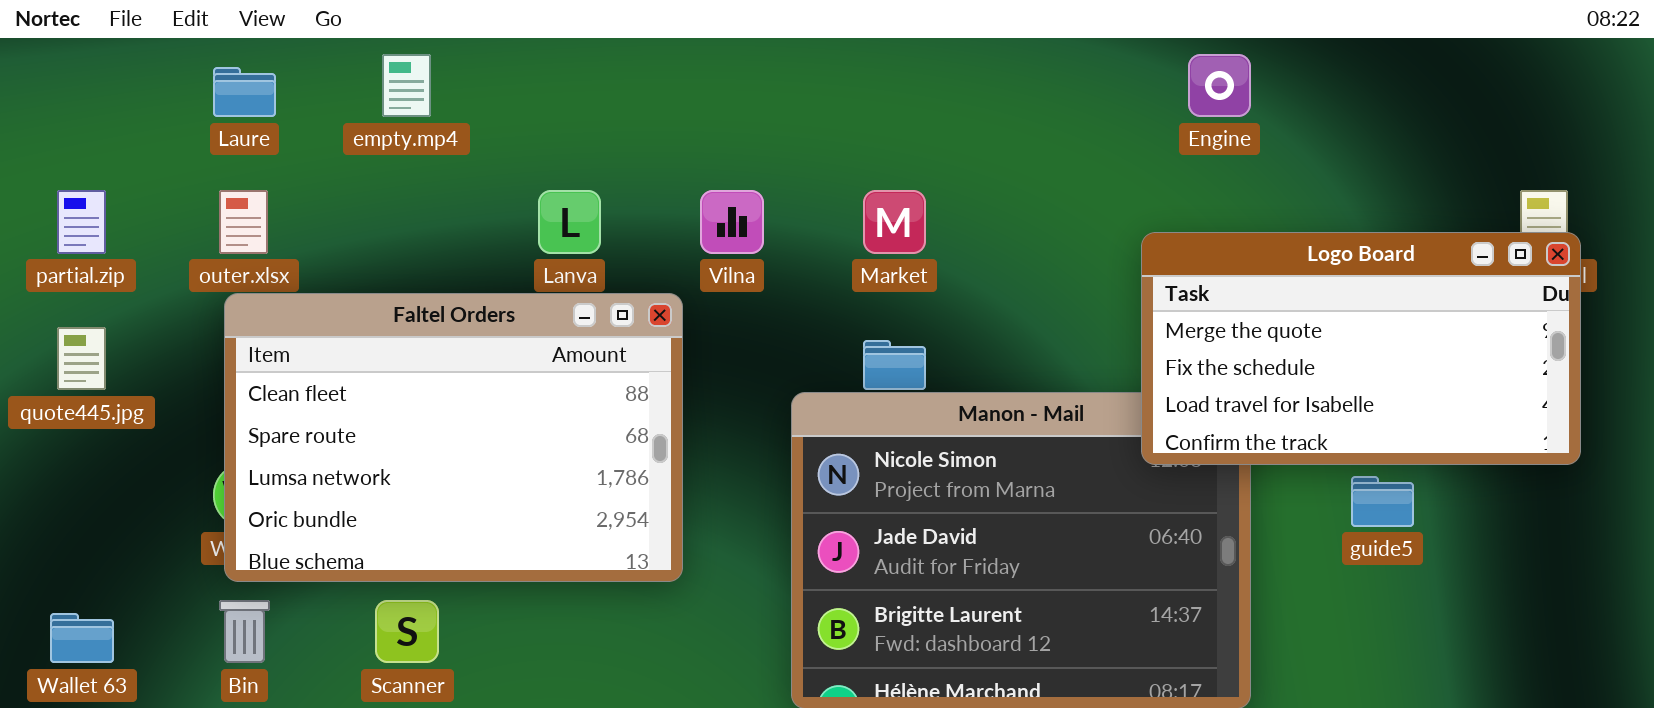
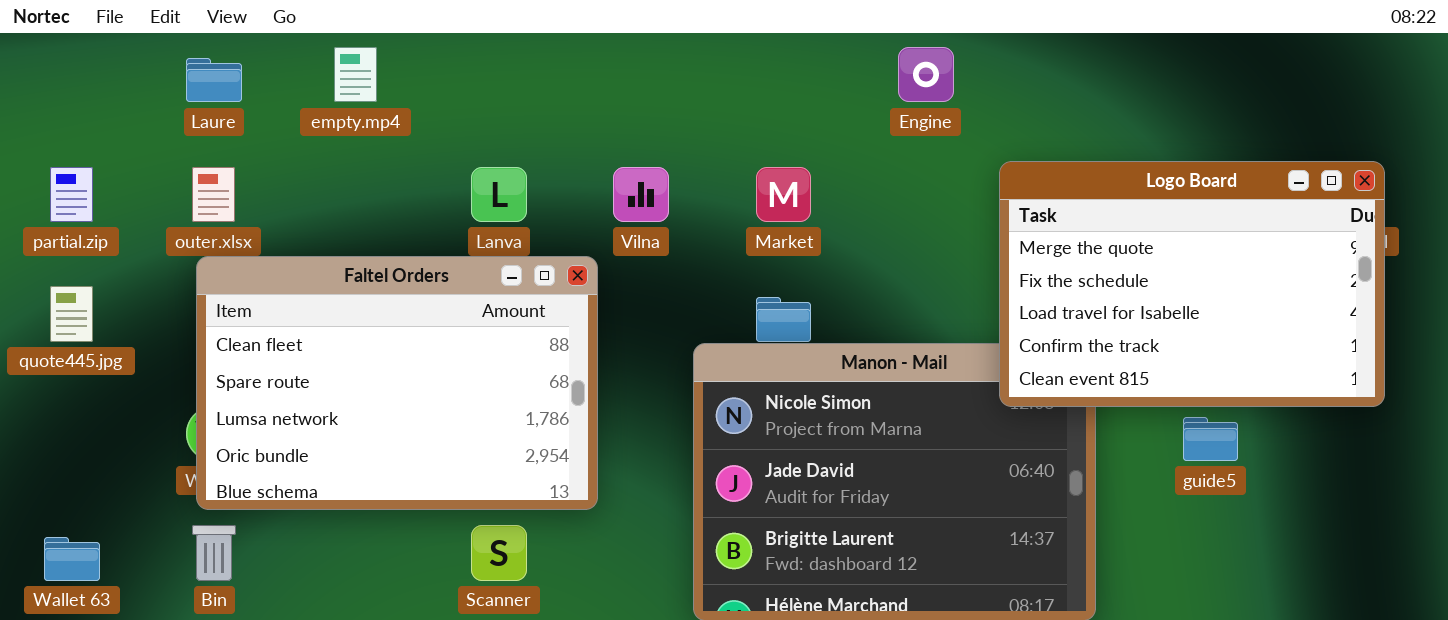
Engine: [1188,54,1251,117] -> [898,47,954,102], moved
Logo Board: [1141,232,1581,465] -> [999,161,1385,407], resized
Scanner: [375,600,439,663] -> [471,525,527,581], moved

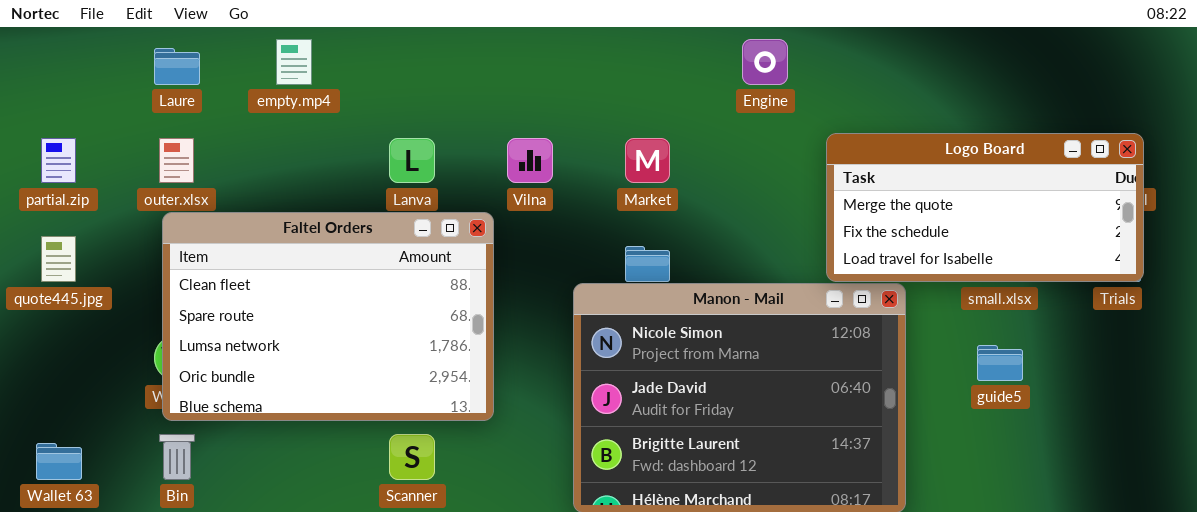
Logo Board: [999,161,1385,407] -> [826,133,1144,282], resized

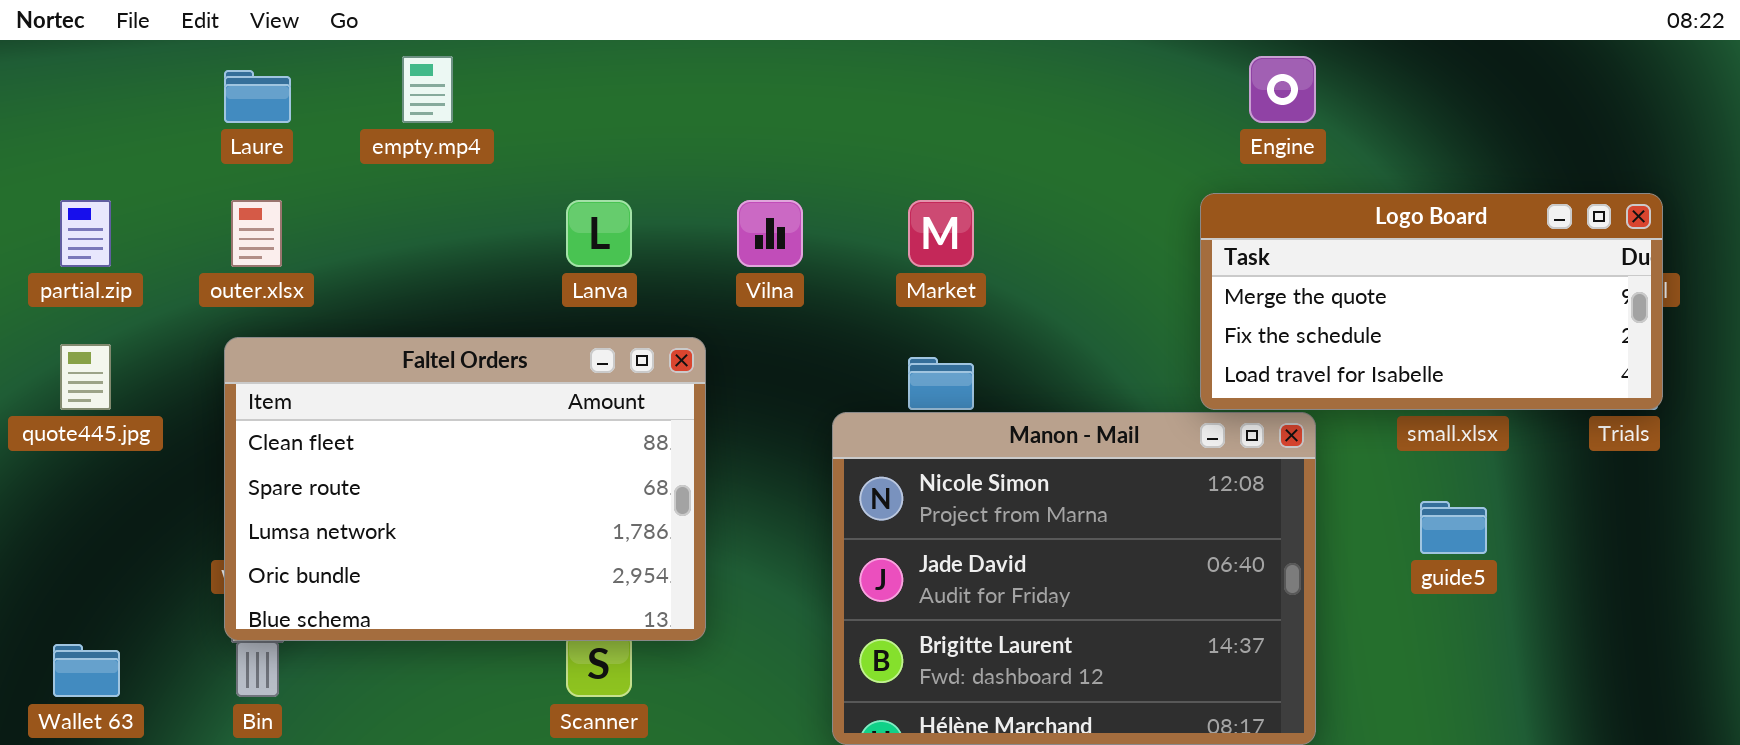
Engine: [742,39,788,85] -> [1249,56,1316,123], moved
Faltel Orders: [162,212,494,421] -> [224,337,706,641], moved

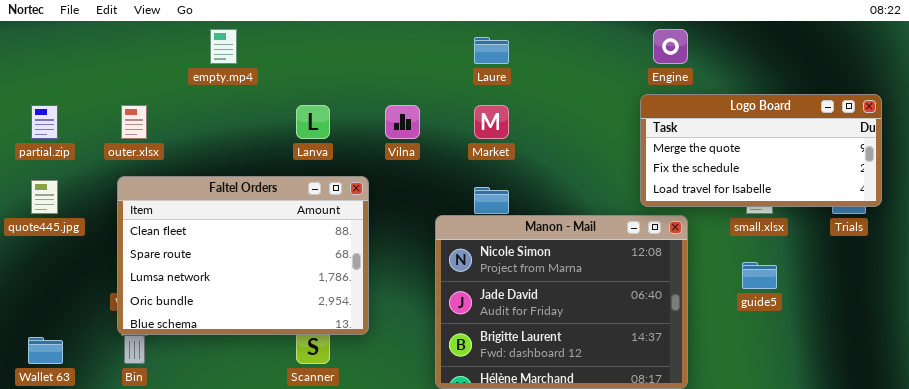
Laure: [224,70,291,123] -> [474,37,509,64], moved
Logo Board: [1200,193,1663,410] -> [640,94,882,207], moved

